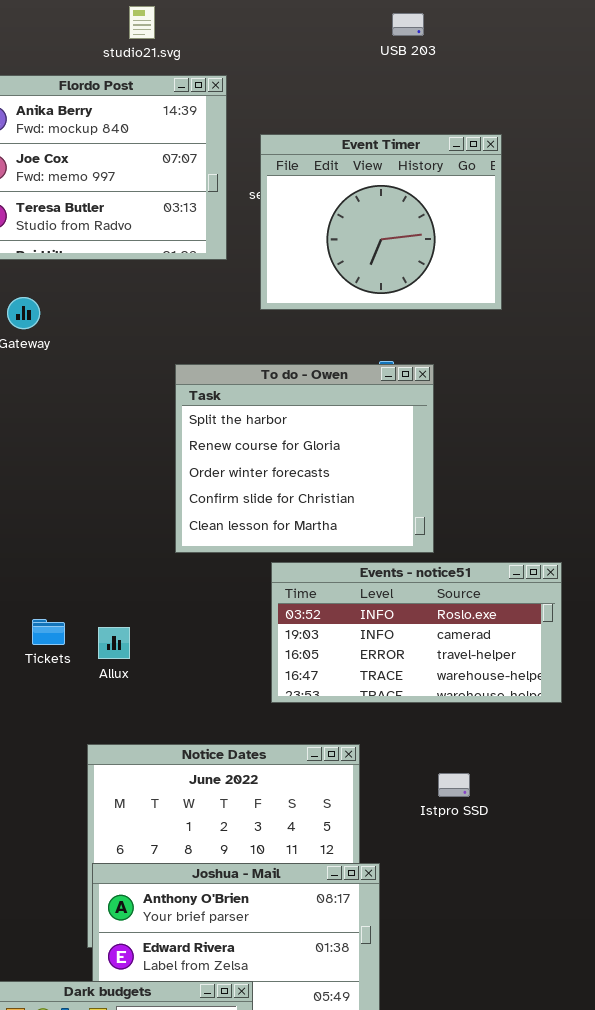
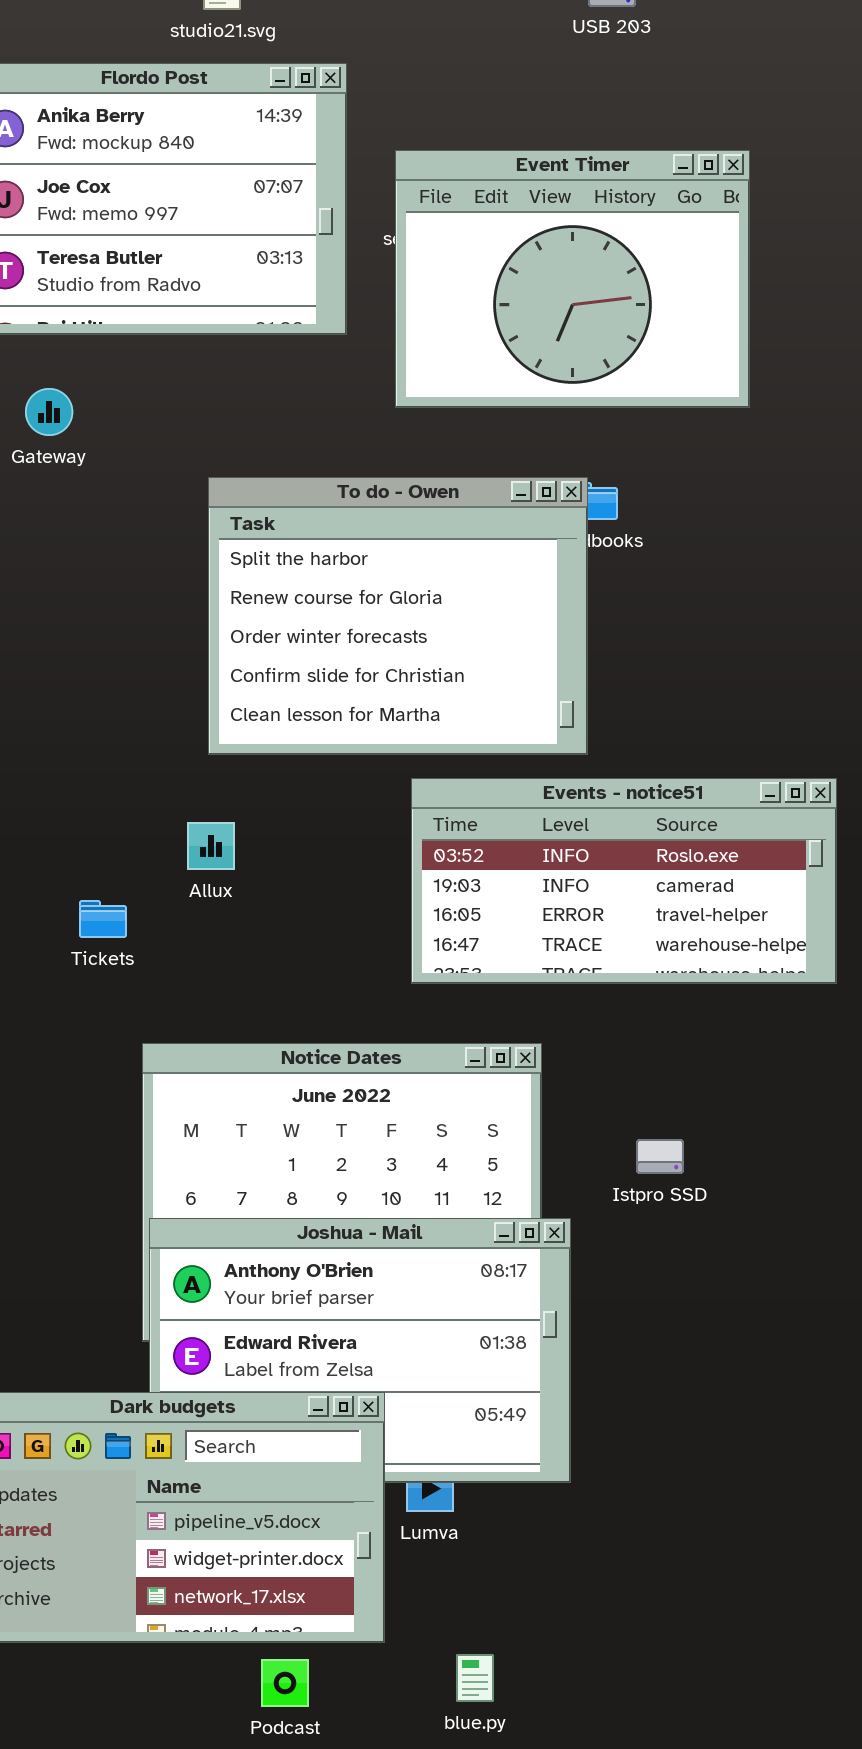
To do - Owen: [175,364,434,553] -> [208,477,588,755], moved
Tickets: [32,619,65,645] -> [79,900,127,938], moved
Allux: [98,627,130,659] -> [187,822,235,870], moved
Istpro SSD: [438,773,470,797] -> [636,1139,684,1174], moved

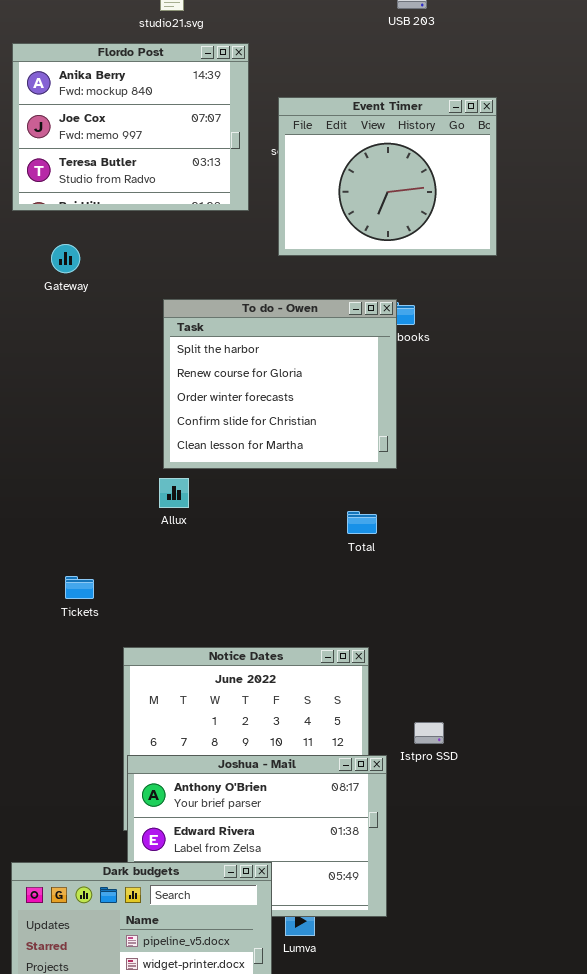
Events - notice51: [411,778,837,984] -> none, closed
Allux: [187,822,235,870] -> [159,478,189,508], moved
Tickets: [79,900,127,938] -> [65,576,94,599], moved
Istpro SSD: [636,1139,684,1174] -> [414,722,444,744], moved

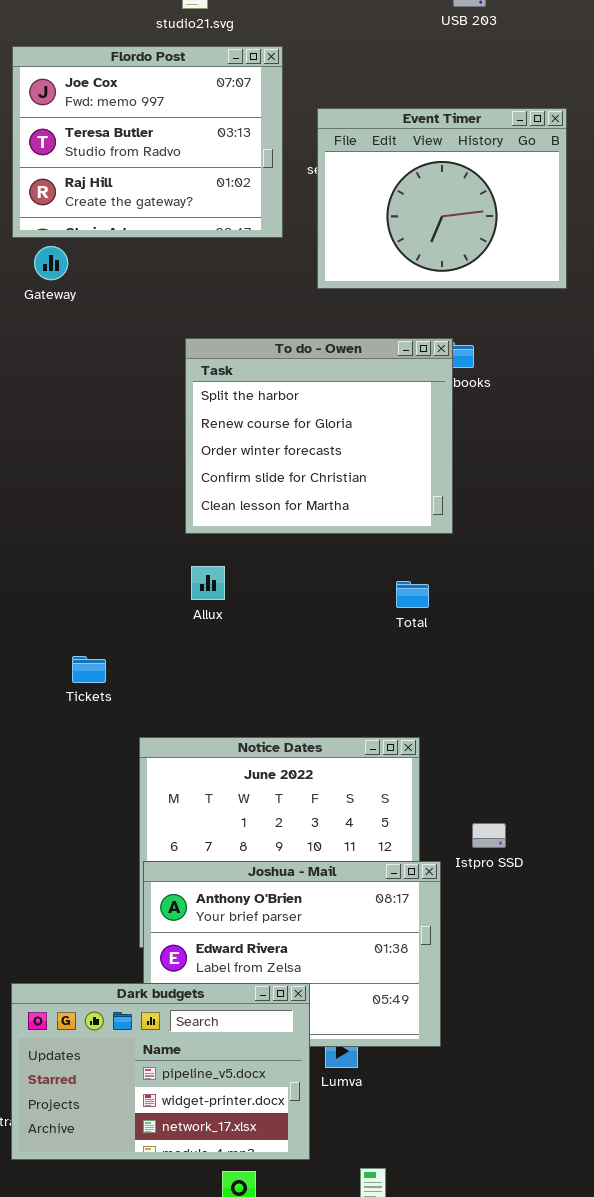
Flordo Post: [12,43,249,211] -> [12,46,283,238], scrolled down 1 row
Gateway: [51,244,80,273] -> [34,246,68,280], moved
Allux: [159,478,189,508] -> [191,566,225,600], moved

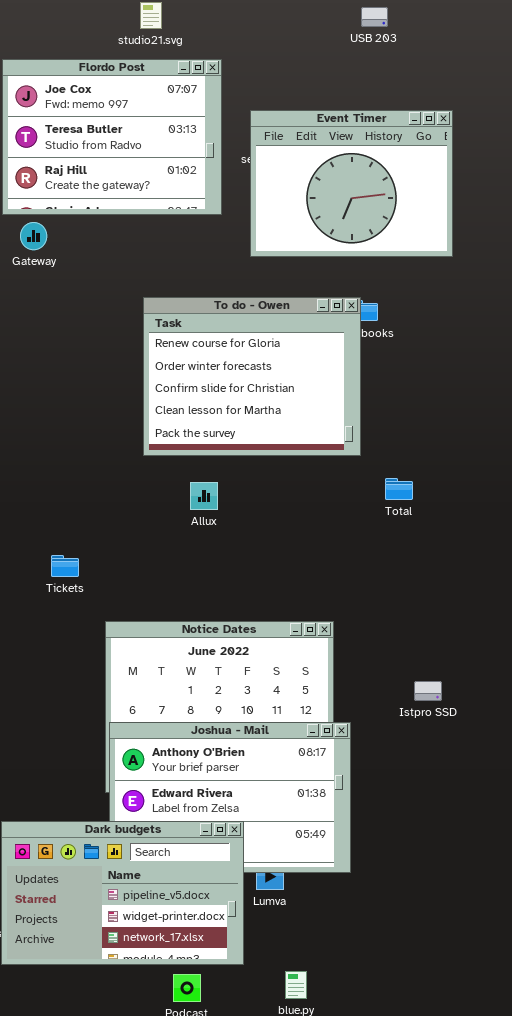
To do - Owen: [185,338,453,534] -> [143,297,361,456], scrolled down 1 row
Allux: [191,566,225,600] -> [190,482,218,510], moved
Total: [396,581,429,608] -> [385,478,413,500], moved
Istpro SSD: [472,823,506,848] -> [414,681,442,701], moved

